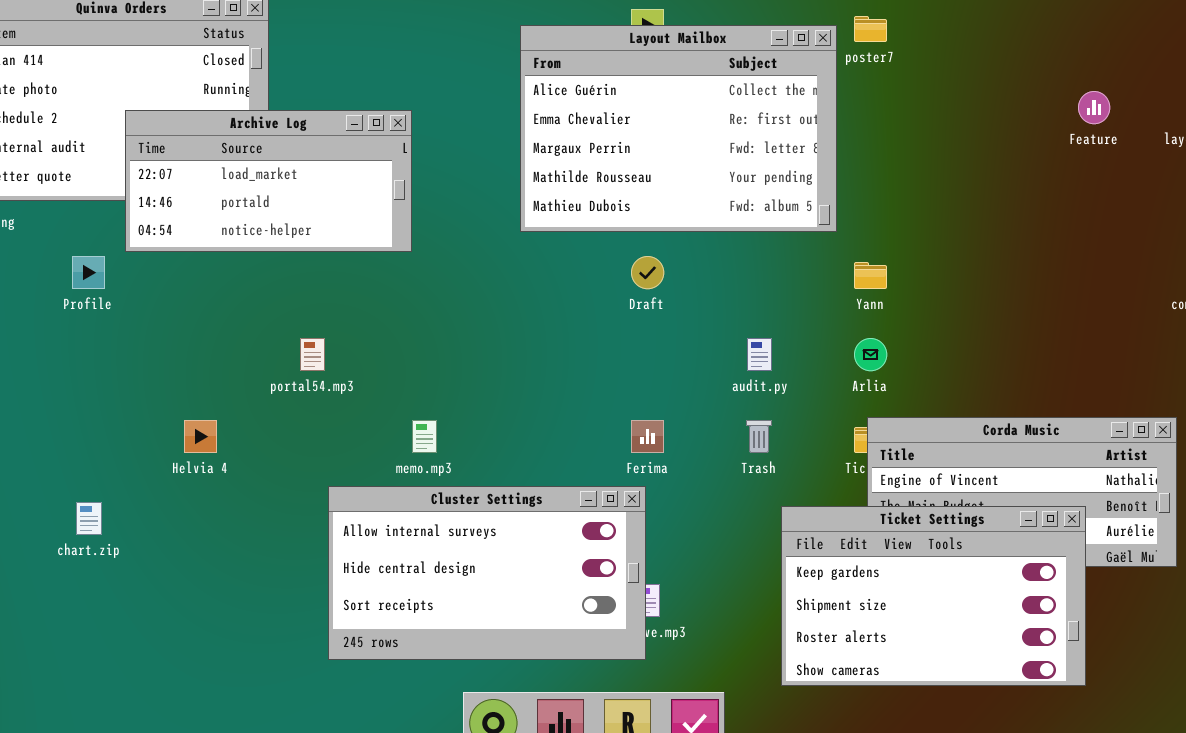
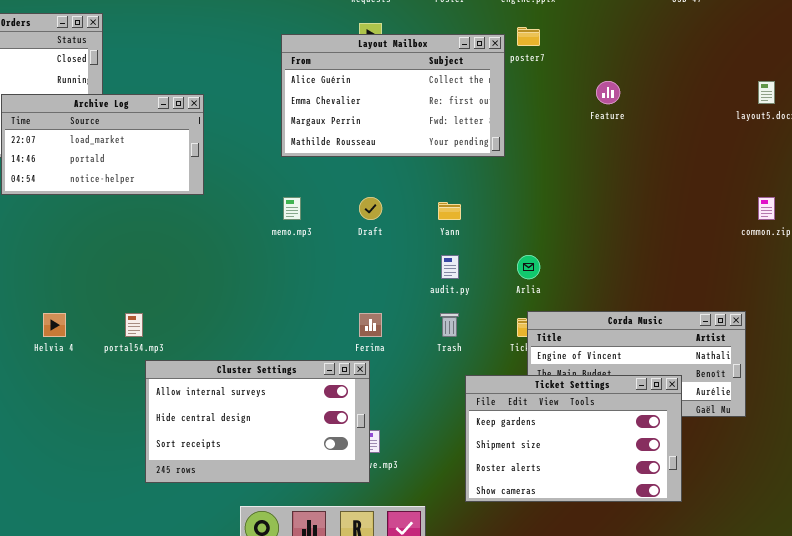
Layout Mailbox: [520,25,837,232] -> [281,34,505,157], resized
Feature: [1078,91,1110,124] -> [596,81,620,104], moved
Yann: [854,262,887,289] -> [438,202,461,220], moved
portal54.mp3: [300,338,325,371] -> [125,313,143,337], moved
memo.mp3: [412,420,437,453] -> [283,197,301,220], moved

